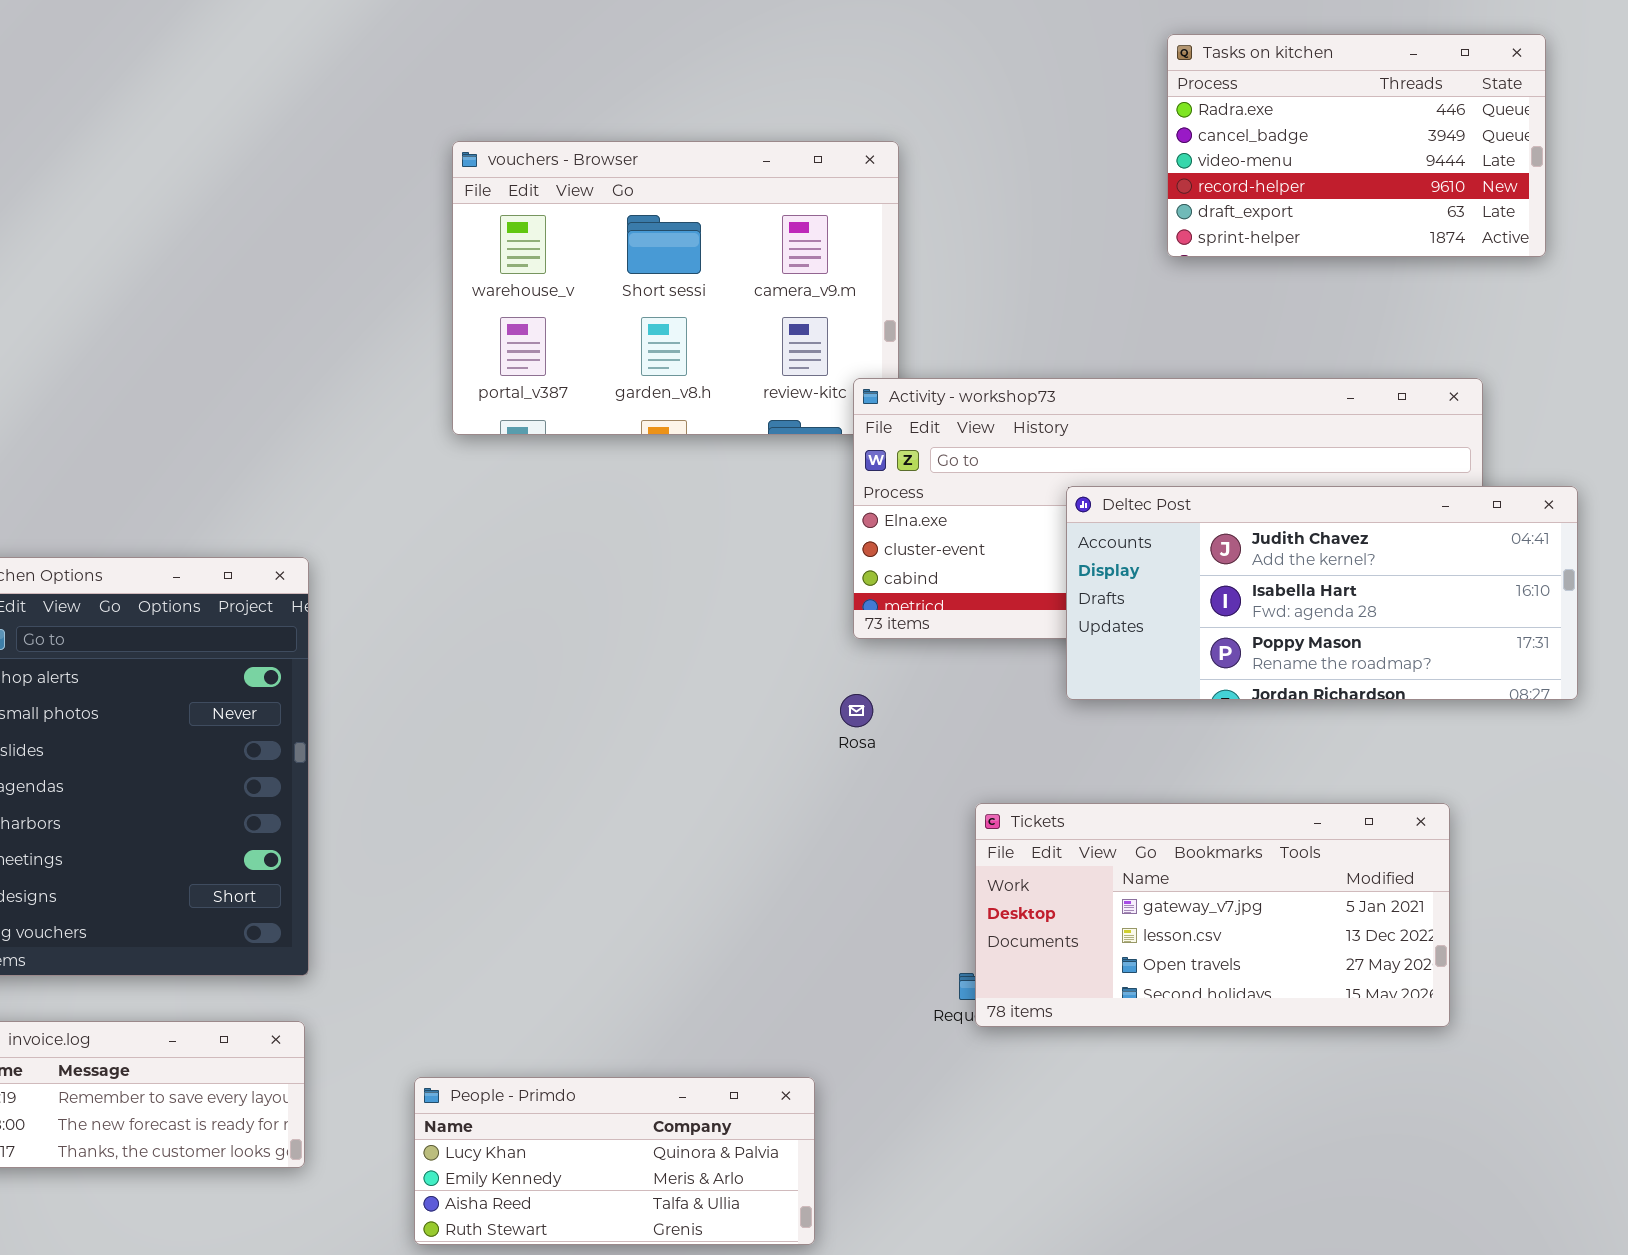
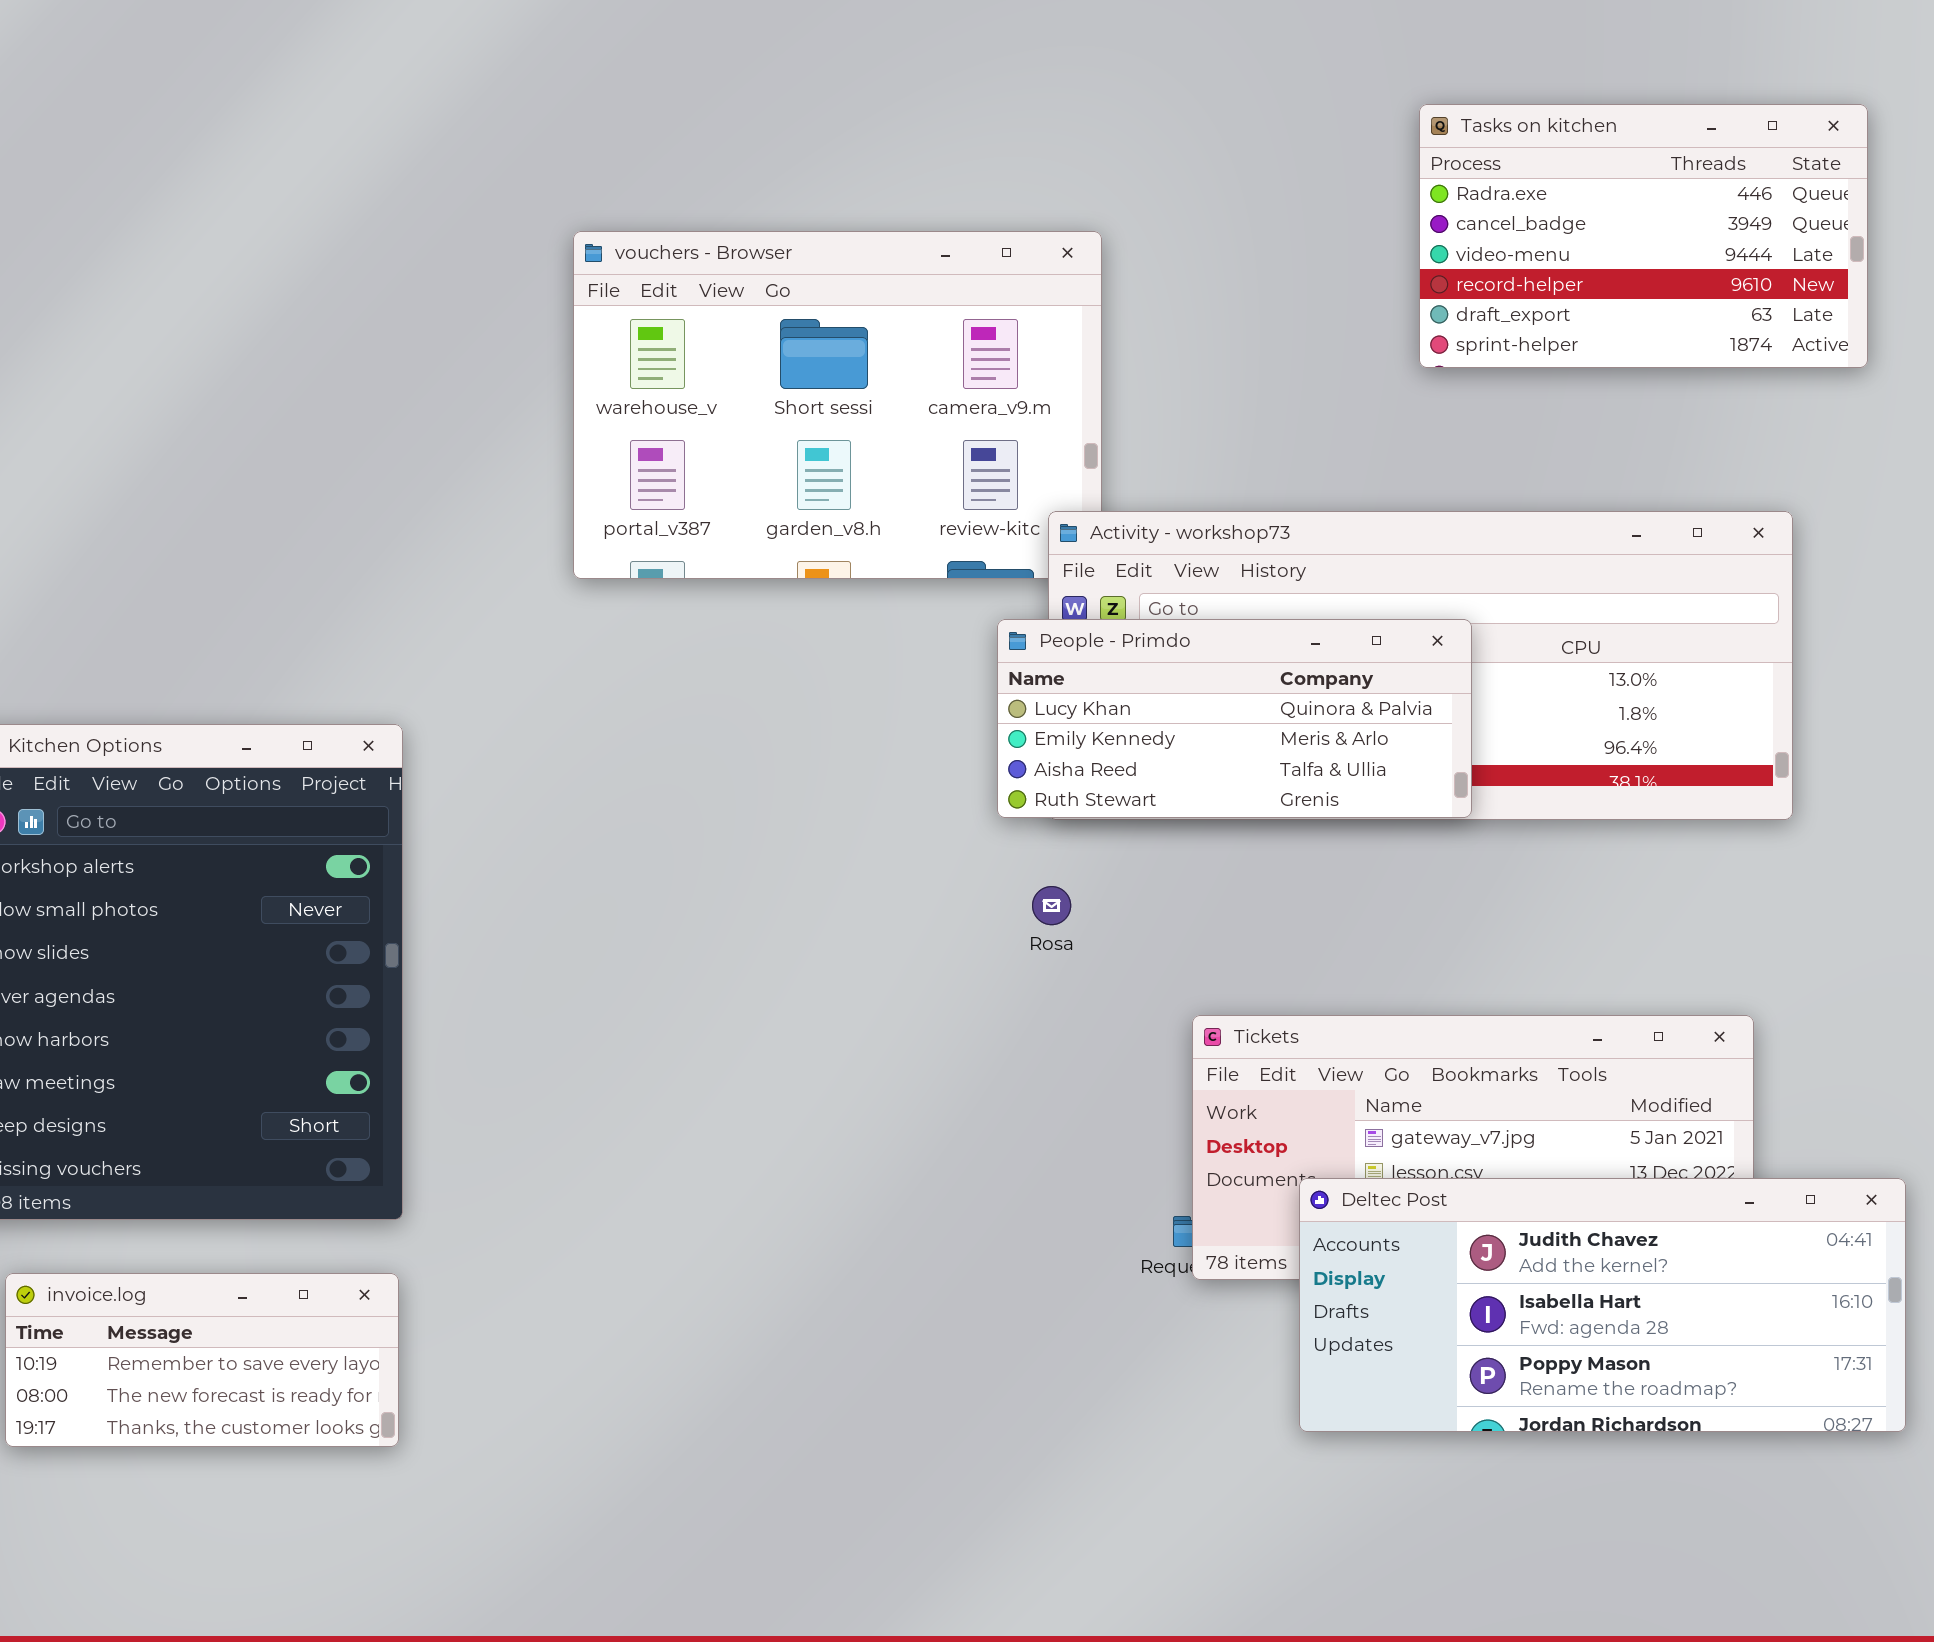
Deltec Post: [1066,486,1578,700] -> [1299,1178,1906,1432], moved
People - Primdo: [414,1077,815,1245] -> [997,619,1472,818], moved

